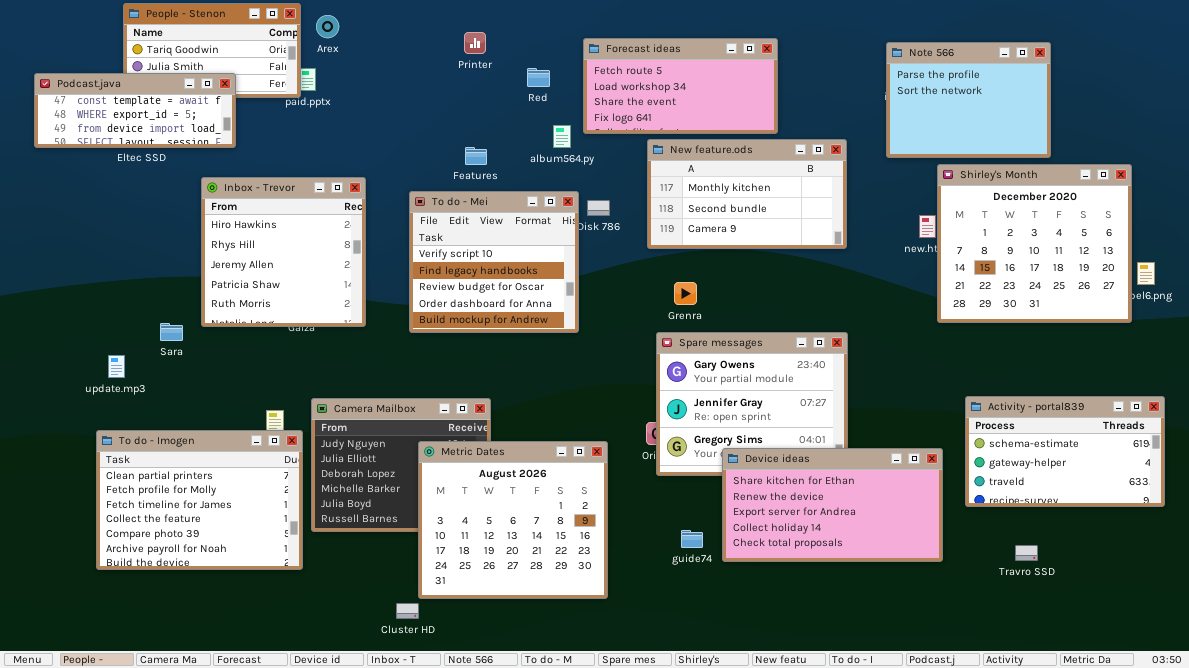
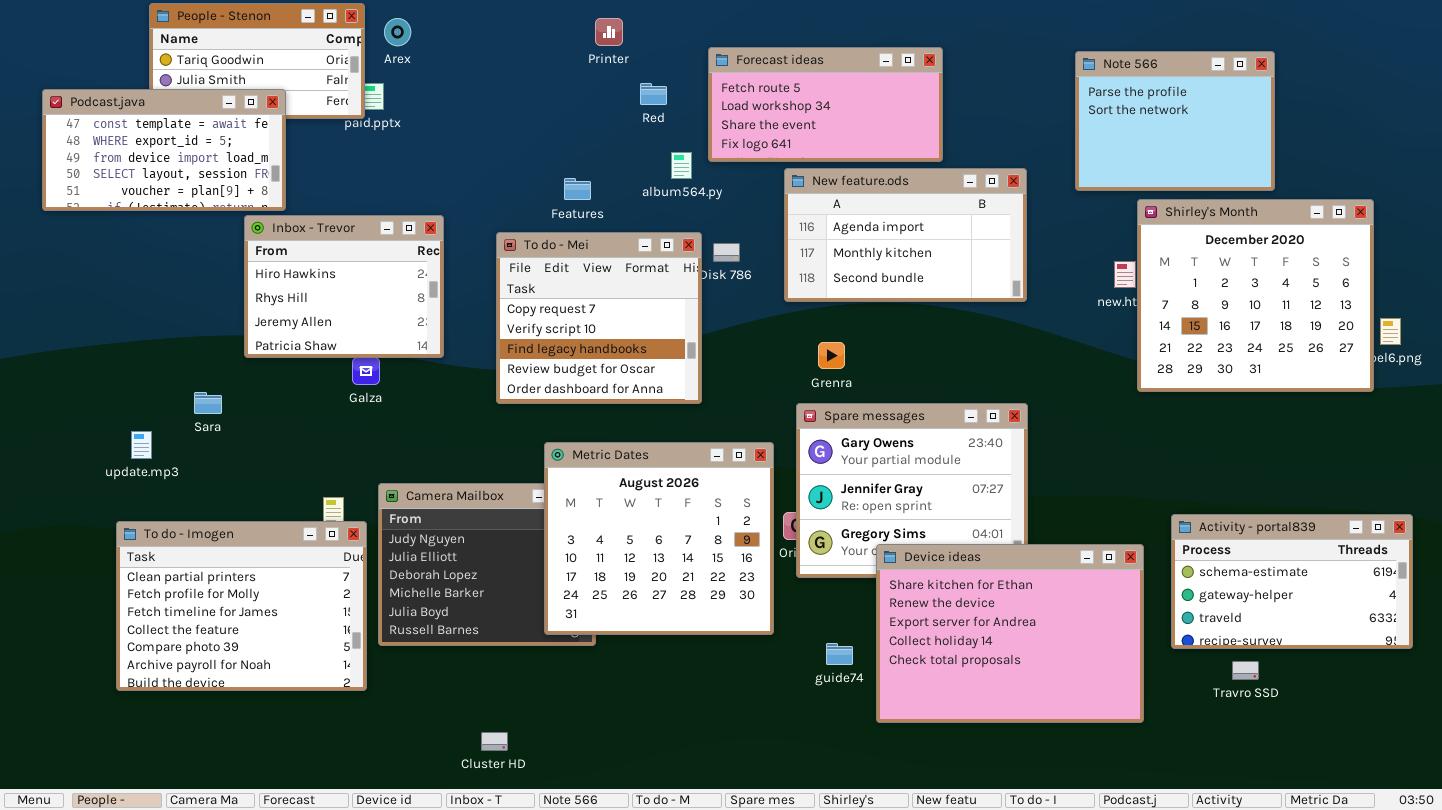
Printer: [464,32,486,54] -> [595,18,623,46], moved
Podcast.java: [34,73,236,148] -> [42,89,286,211], resized
New feature.ods: [647,139,847,249] -> [784,168,1027,302], scrolled up 1 row
Inbox - Trevor: [201,177,366,327] -> [244,215,444,358], resized
To do - Mei: [409,191,579,333] -> [496,232,702,404], scrolled up 1 row
Activity - portal839: [965,396,1165,507] -> [1171,514,1413,649], moved
Metric Dates: [418,441,608,599] -> [544,442,774,635], moved
Device ideas: [722,448,943,562] -> [876,544,1144,723], resized

